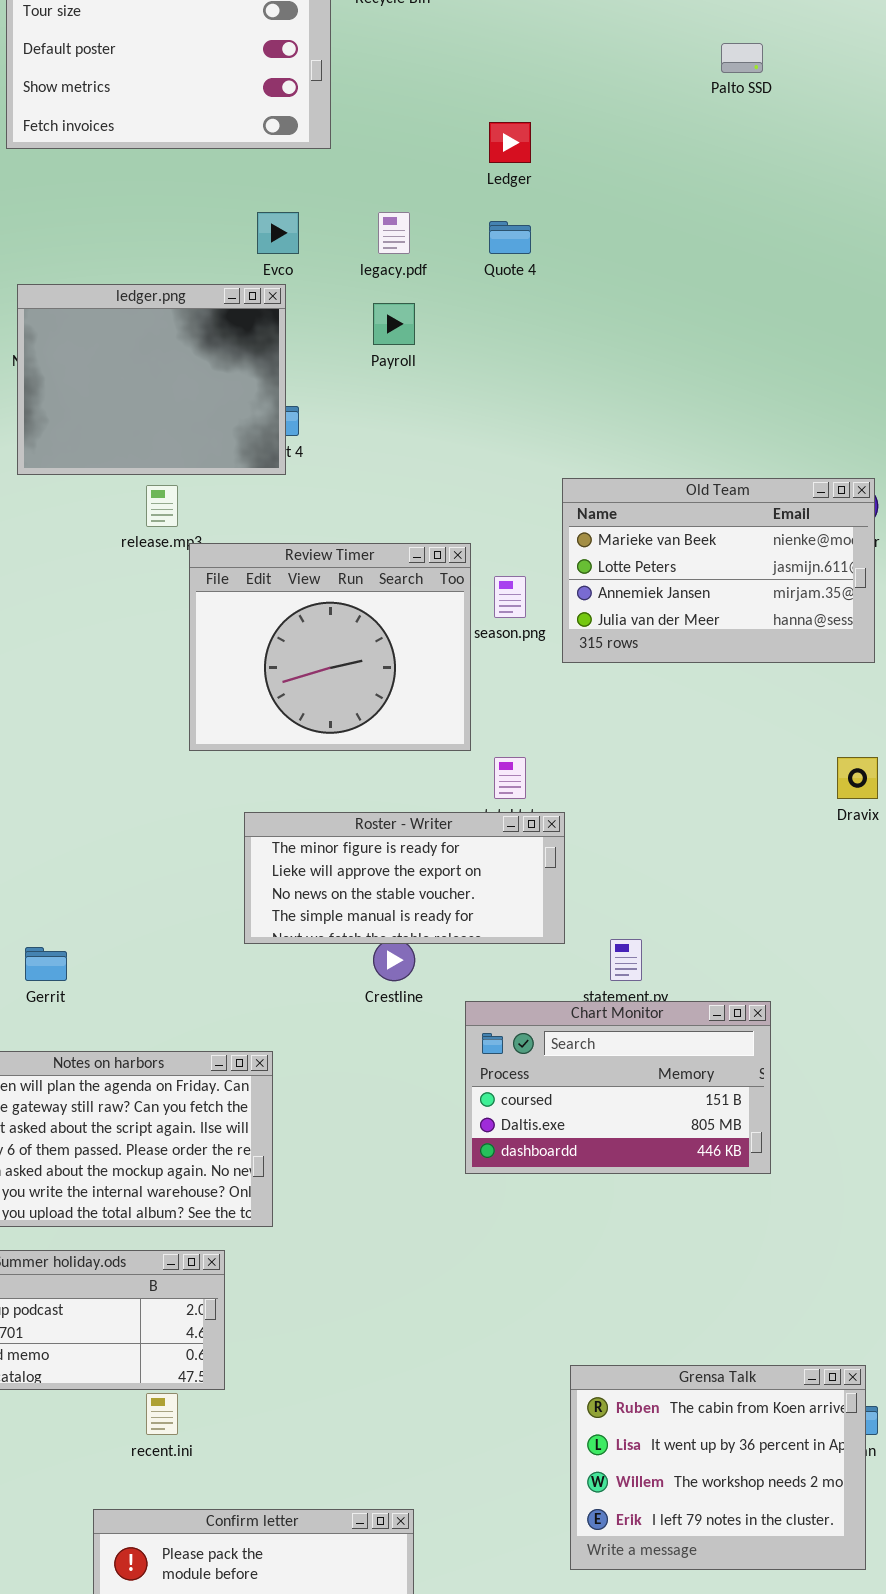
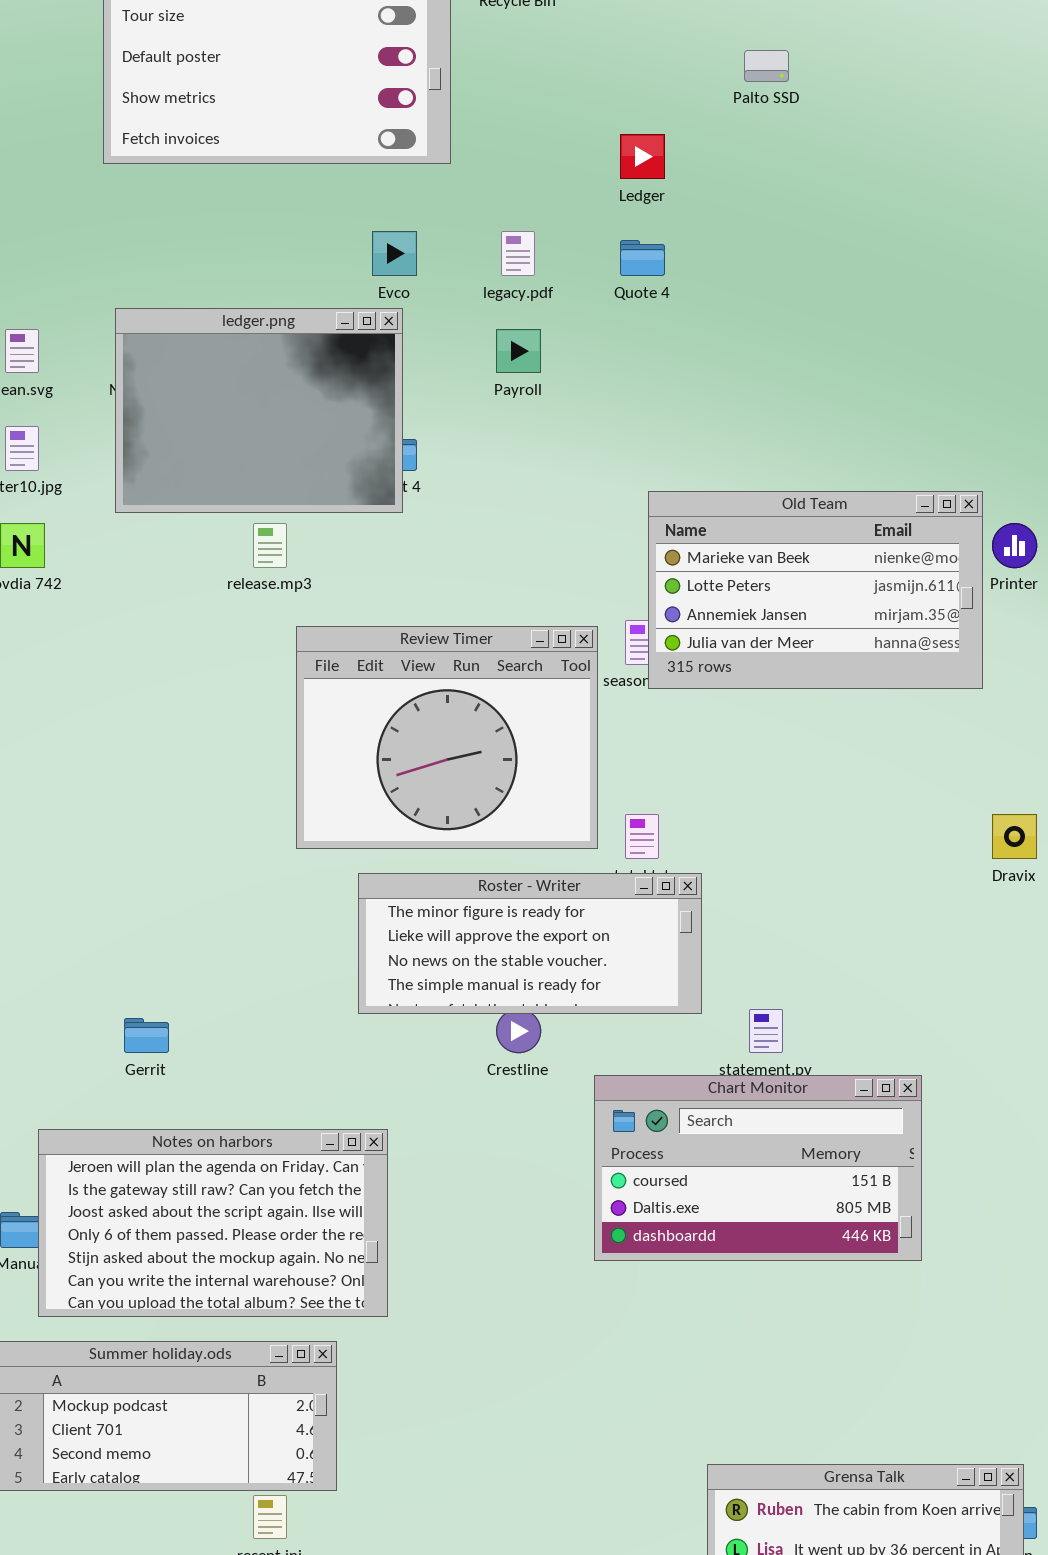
Palto SSD: [721,43,763,73] -> [744,50,789,82], moved
Old Team: [562,478,875,663] -> [648,491,983,689], moved
Review Timer: [189,543,471,751] -> [296,626,598,849], moved

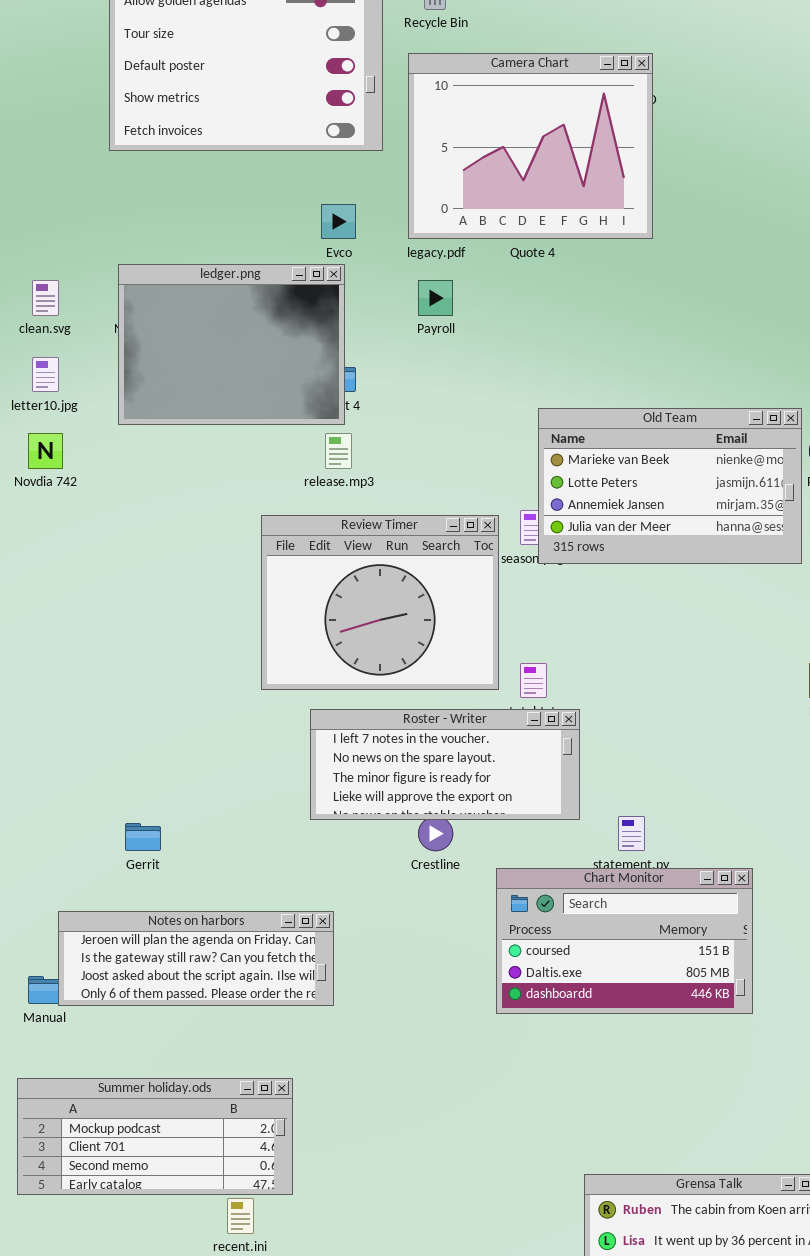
Camera Chart: none -> [408,53,653,239], opened
release.mp3: [253,523,287,568] -> [325,433,352,469], moved
Roster - Writer: [358,873,702,1014] -> [310,709,580,820], scrolled up 2 rows
Notes on harbors: [38,1129,388,1317] -> [58,911,334,1006], resized

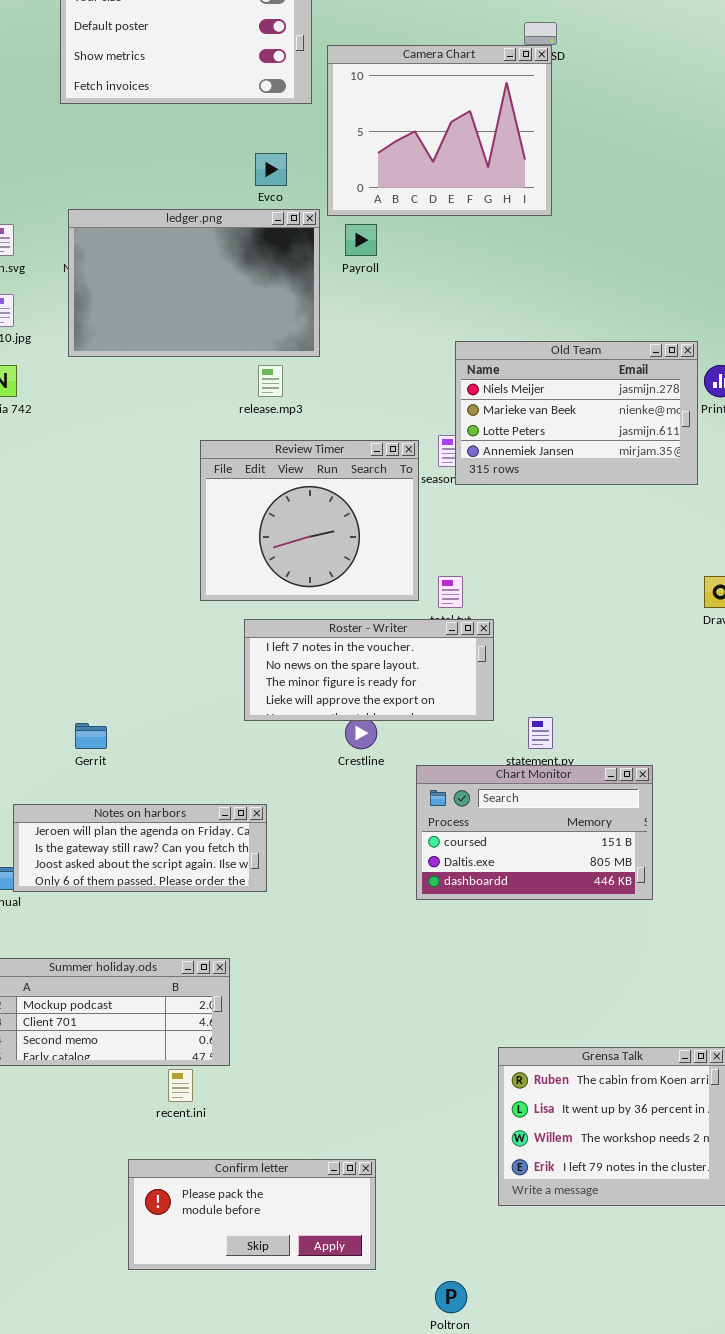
Camera Chart: [408,53,653,239] -> [327,45,552,216], moved
ledger.png: [118,264,345,425] -> [68,209,320,357], resized
Old Team: [538,408,802,564] -> [455,341,698,485], scrolled up 1 row

